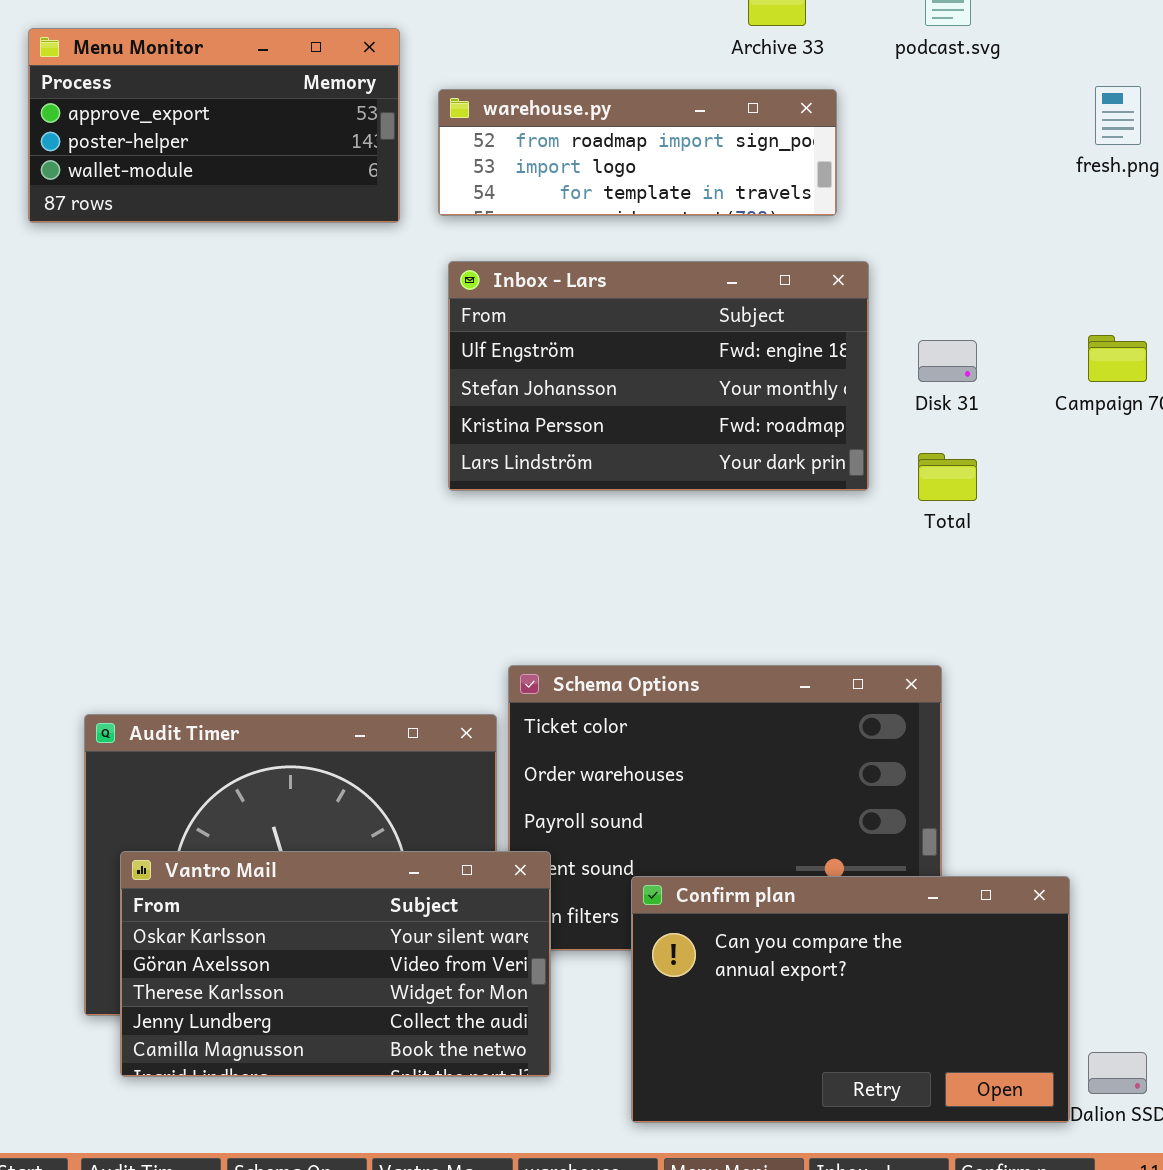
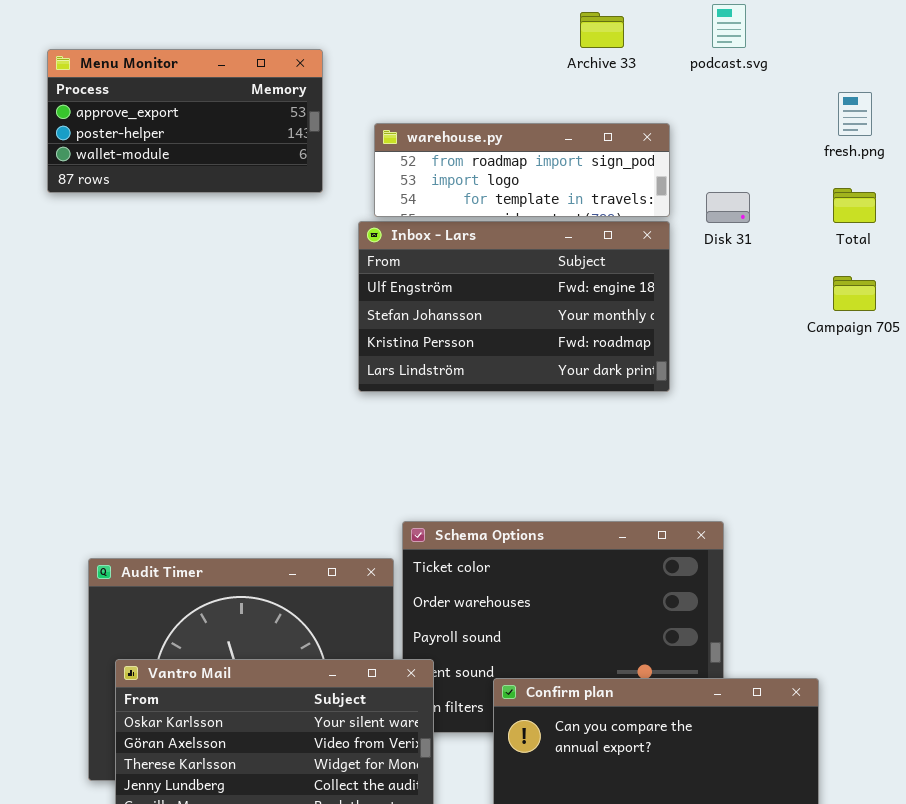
warehouse.py: [438,89,837,216] -> [374,123,670,217], moved
Disk 31: [918,340,977,382] -> [706,192,750,223], moved
Total: [918,453,977,501] -> [833,188,876,223], moved

